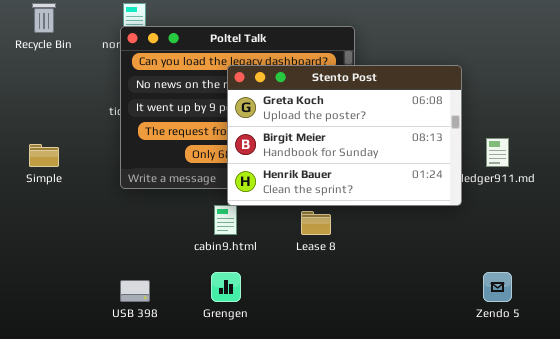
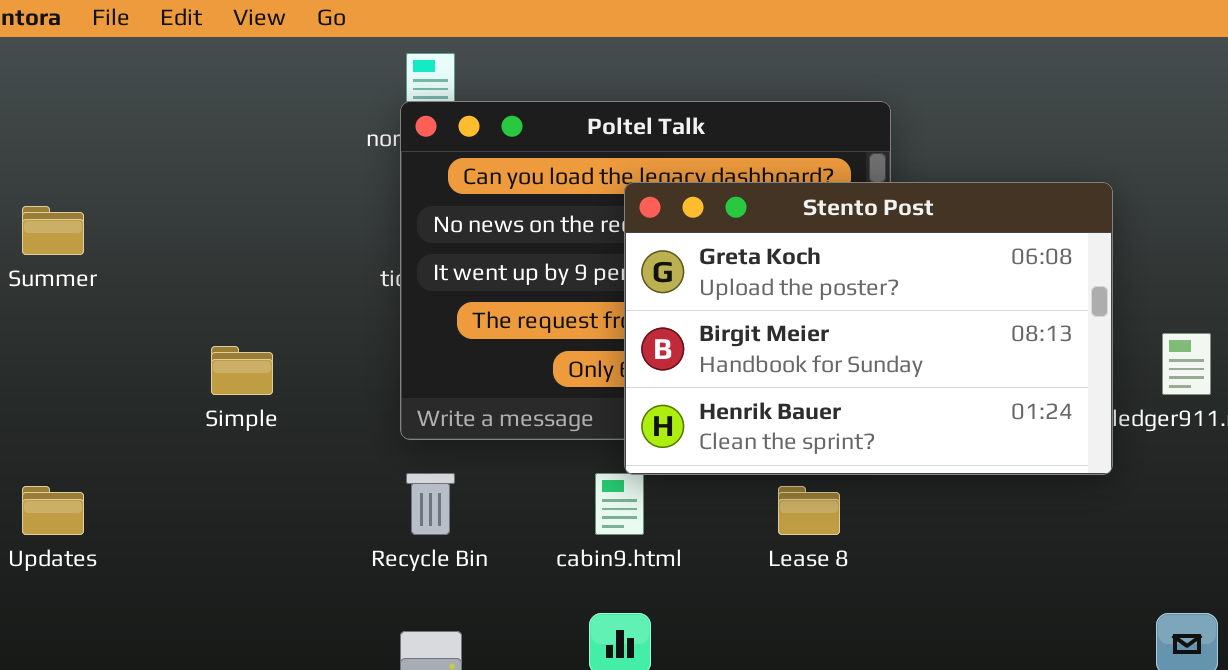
Recycle Bin: [32,3,56,33] -> [406,473,455,535], moved

